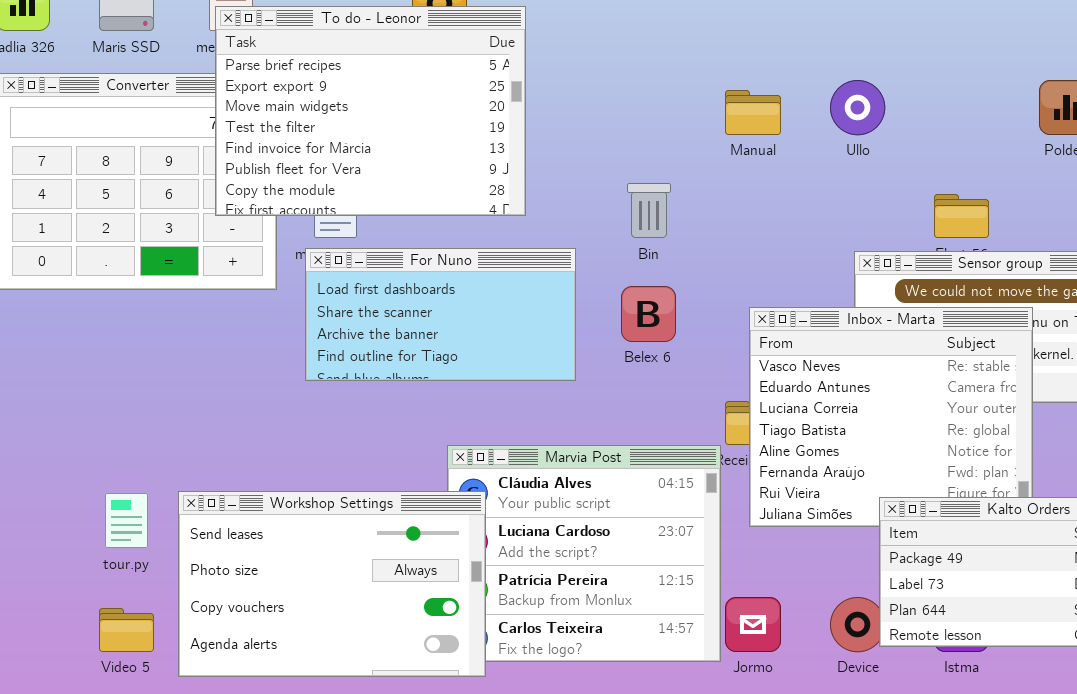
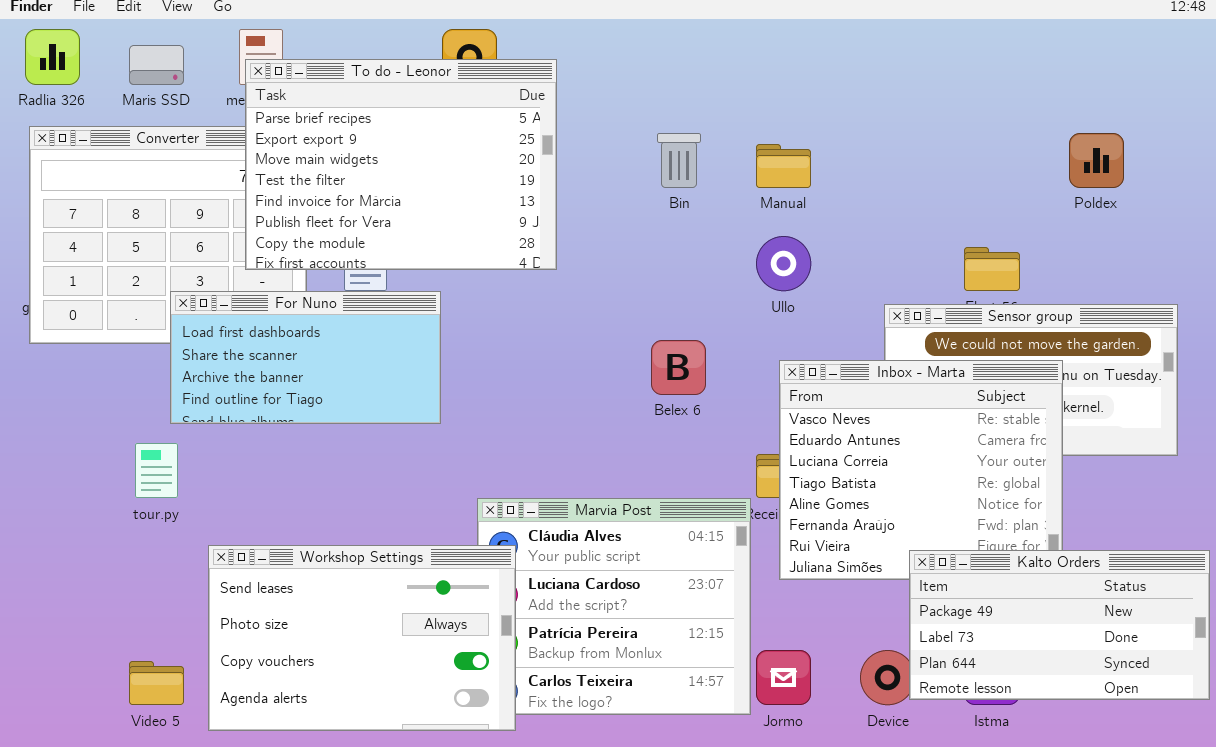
Ullo: [830,80,885,135] -> [756,236,811,291], moved
Bin: [627,183,671,238] -> [657,133,701,188], moved
For Nuno: [305,248,576,381] -> [170,291,441,424], moved
tour.py: [105,493,148,548] -> [135,443,178,498], moved

